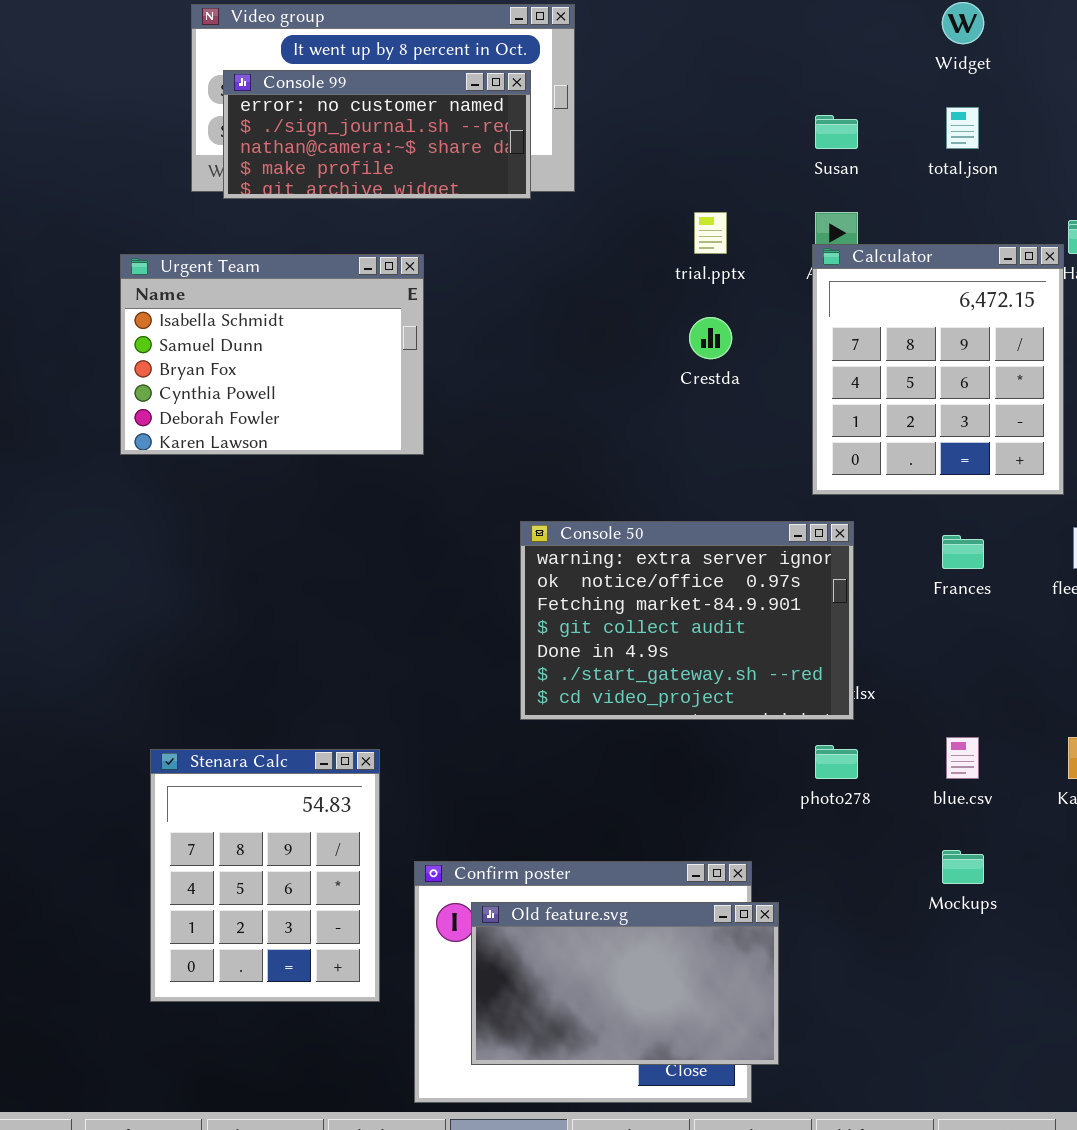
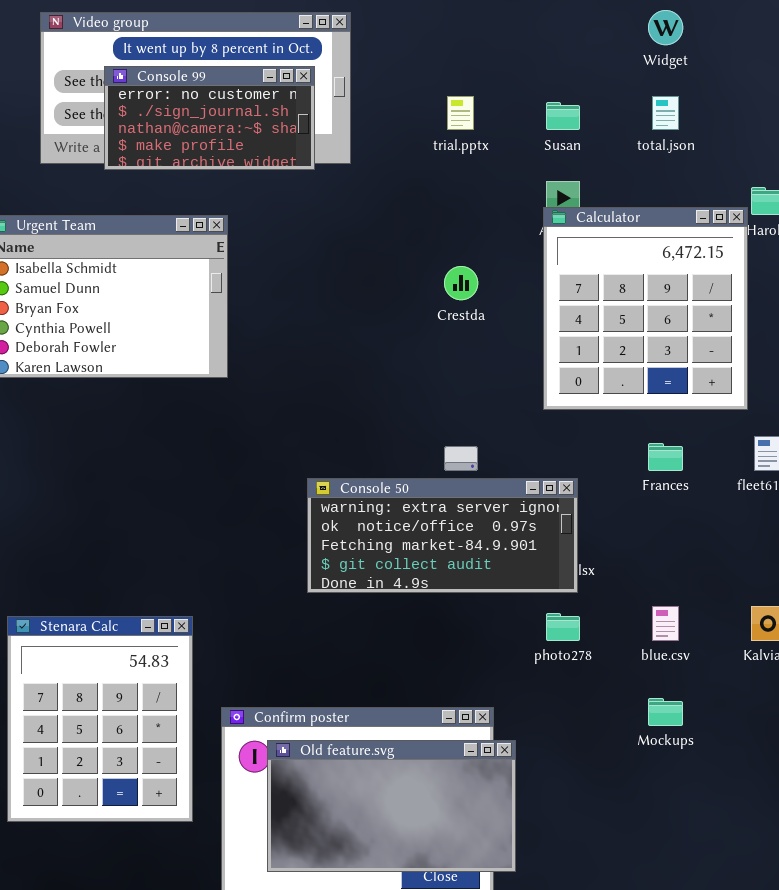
Console 99: [223,70,531,199] -> [104,66,315,170], resized
trial.pptx: [694,212,727,254] -> [447,96,474,130], moved
Console 50: [520,521,854,720] -> [307,478,578,593], resized

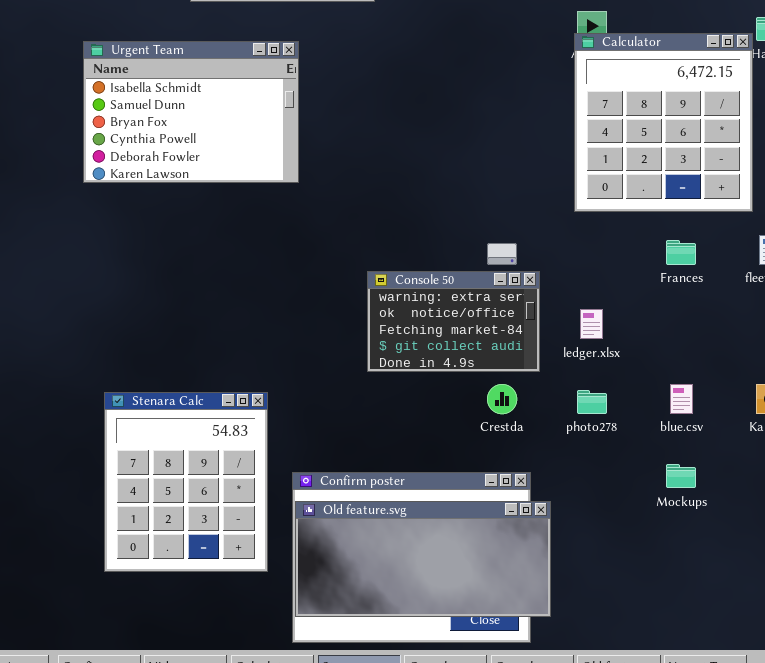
Crestda: [444,266,478,300] -> [487,384,517,414], moved
Console 50: [307,478,578,593] -> [367,271,540,372], resized
Old feature.svg: [267,740,516,872] -> [295,501,551,617], resized

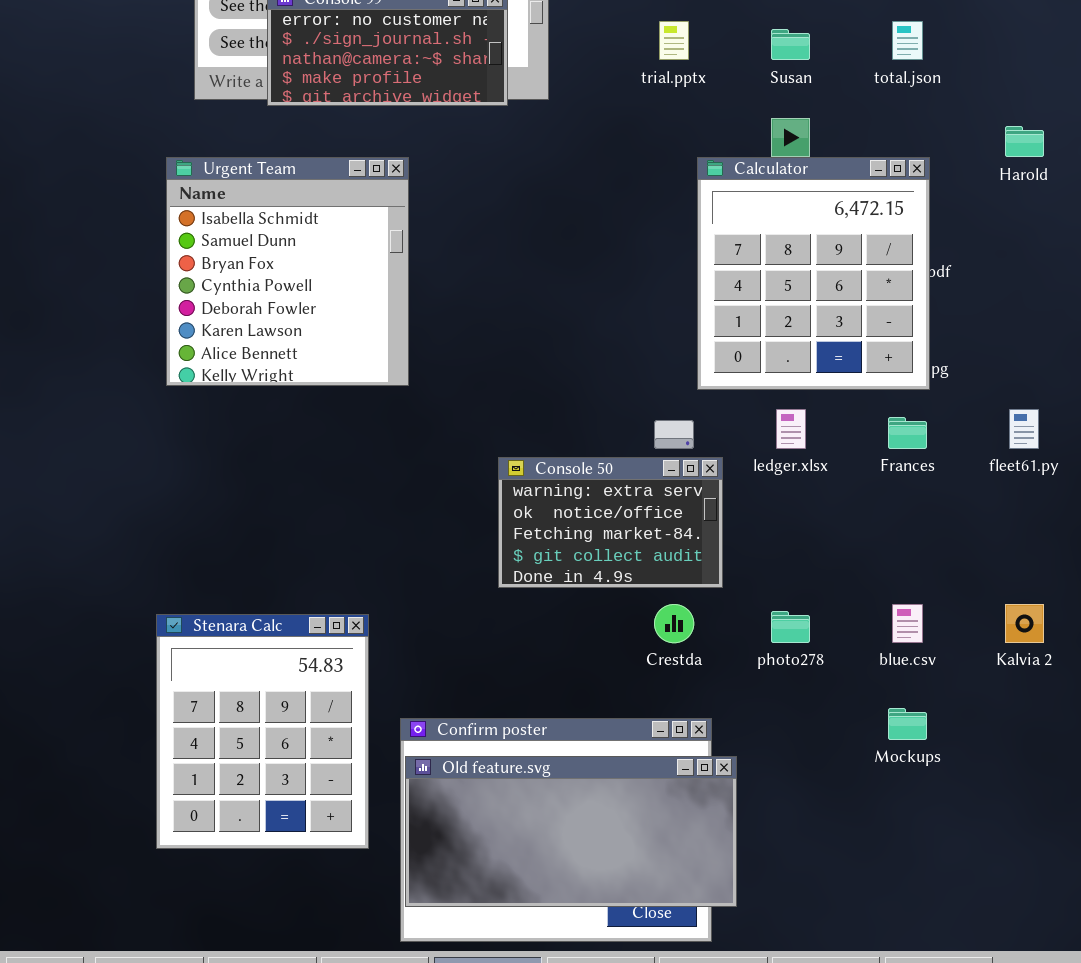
Calculator: [574,33,753,212] -> [697,157,930,390], moved
Urgent Team: [83,41,299,183] -> [166,157,409,386], resized
ledger.xlsx: [580,309,603,339] -> [776,409,806,449], moved

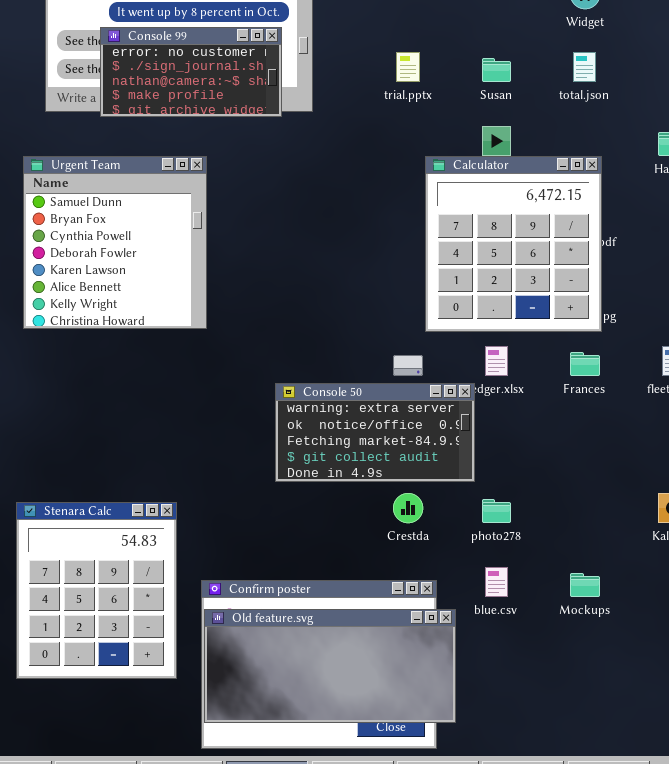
Urgent Team: [166,157,409,386] -> [23,156,207,329], scrolled down 1 row
Console 50: [498,457,723,588] -> [275,383,475,482], resized
blue.csv: [892,604,923,643] -> [485,567,508,597], moved

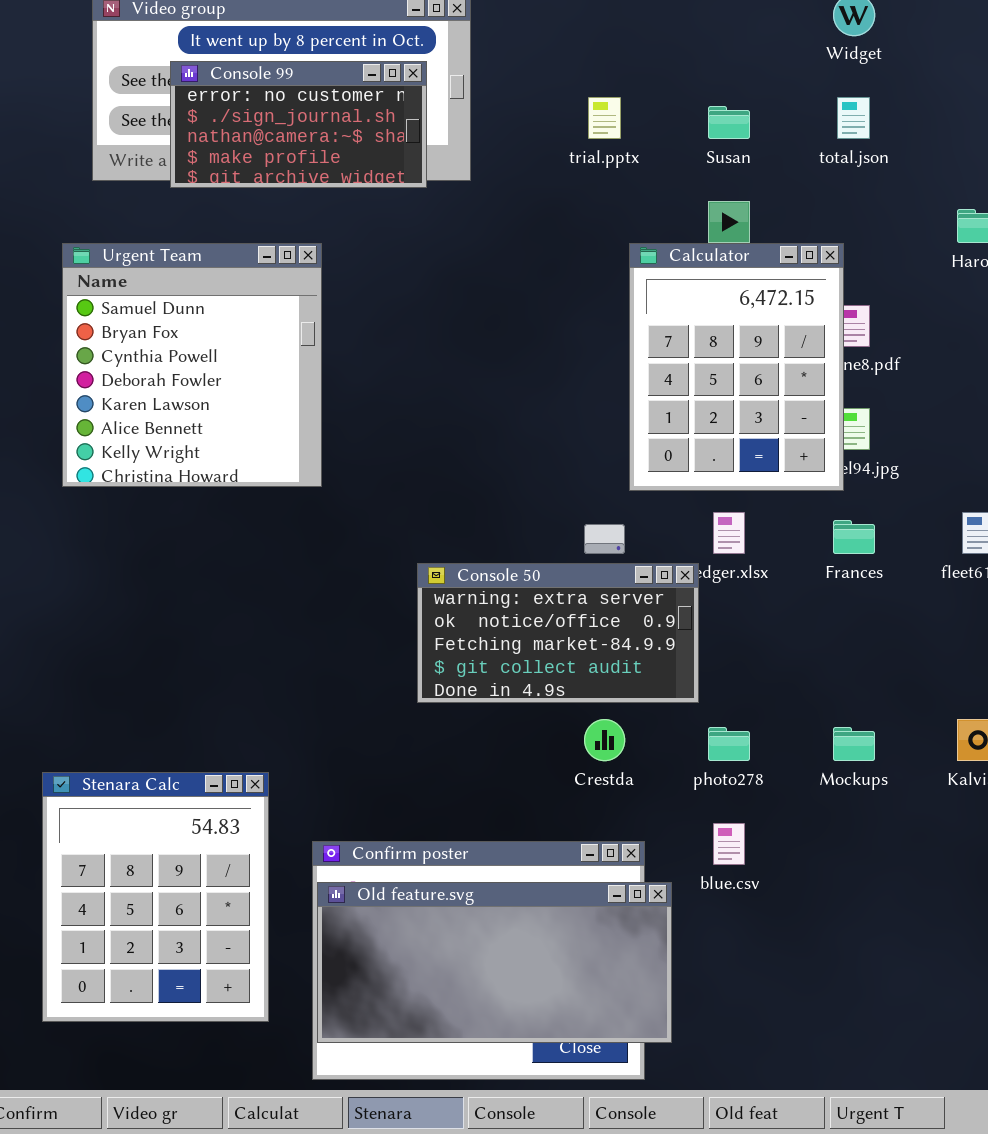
Calculator: [425,156,602,332] -> [629,243,844,491], resized
Stenara Calc: [16,502,177,679] -> [42,772,269,1022], moved
Mockups: [570,573,600,597] -> [833,727,875,761], moved

